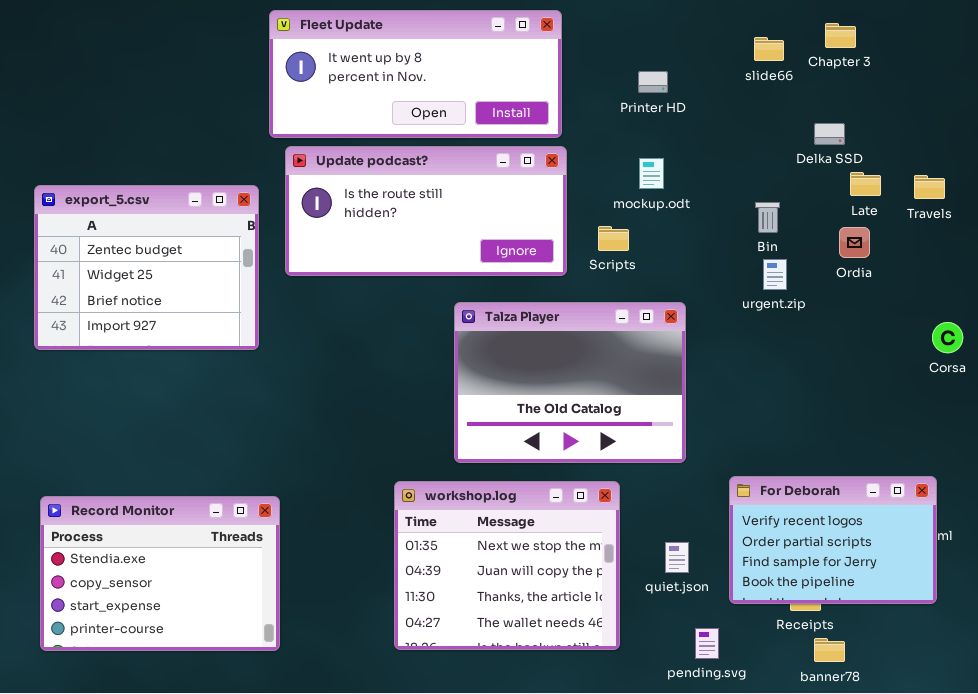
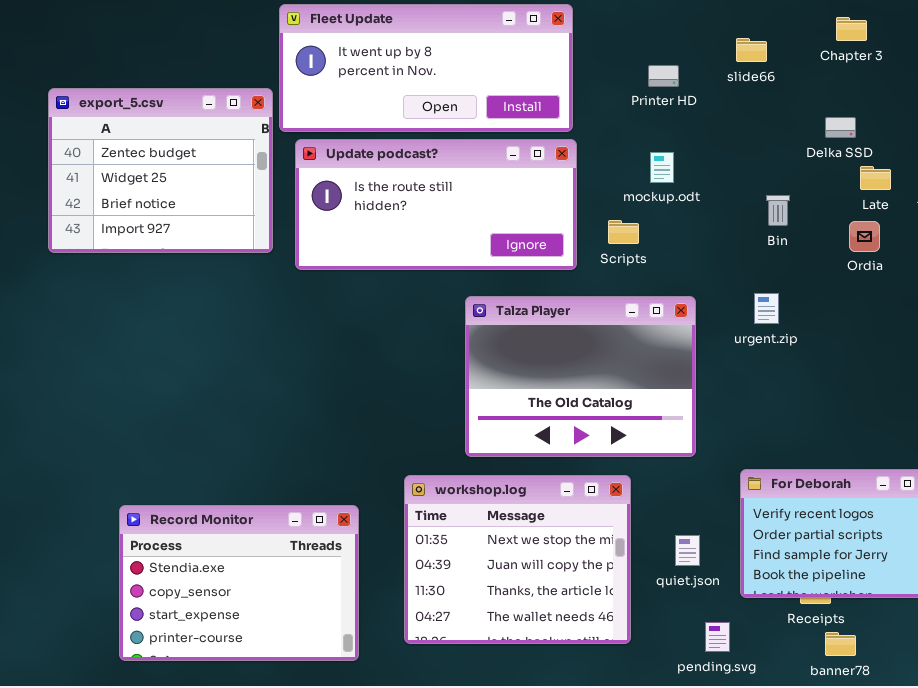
slide66: [754,37,784,61] -> [736,38,767,62], moved
export_5.csv: [34,185,259,350] -> [48,88,273,253], moved
urgent.zip: [763,259,787,290] -> [754,293,779,324], moved
Record Monitor: [40,496,280,651] -> [119,505,359,661], moved

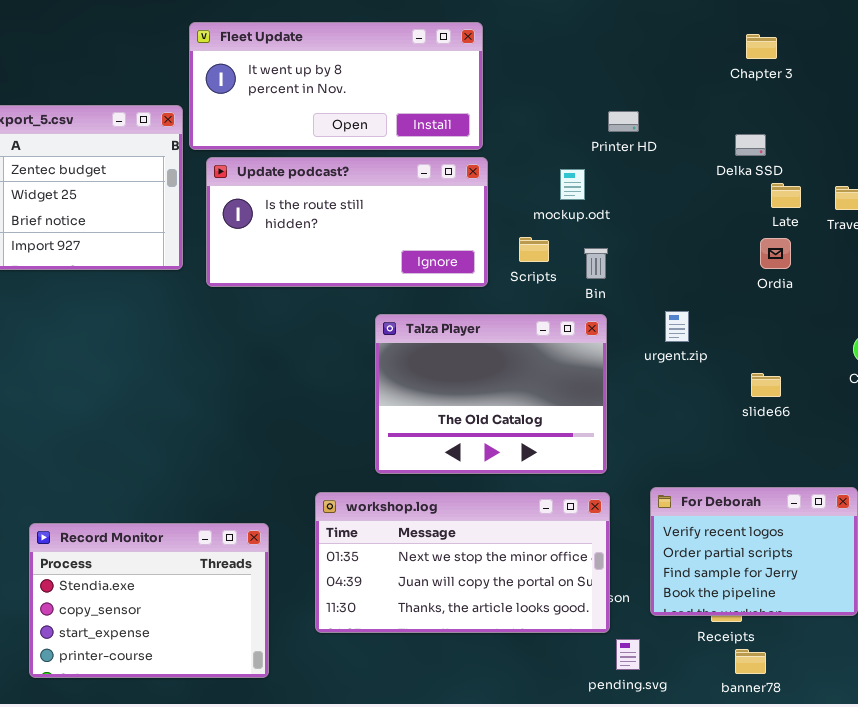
slide66: [736,38,767,62] -> [751,373,781,397], moved
Printer HD: [648,65,679,87] -> [608,111,639,132], moved
Bin: [766,195,790,226] -> [584,248,608,279], moved
workshop.log: [404,475,631,644] -> [315,492,610,633], resized

